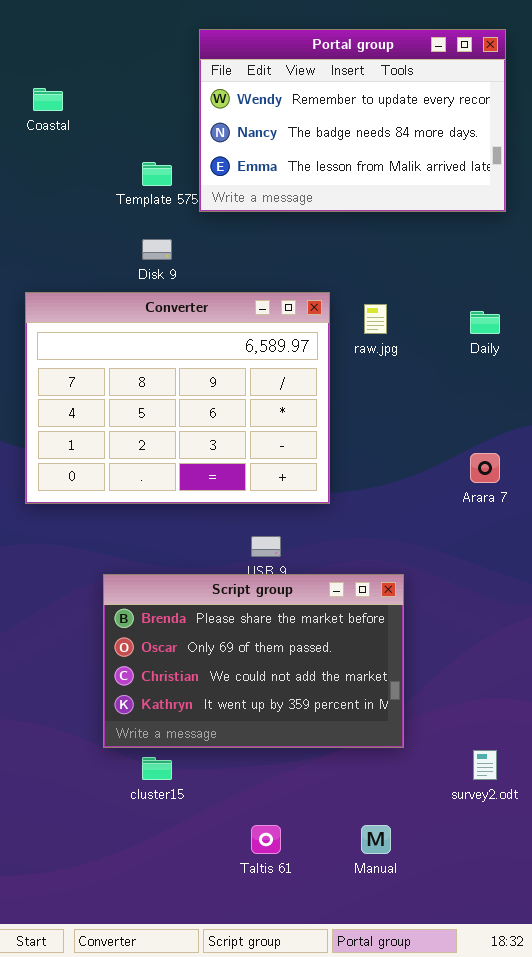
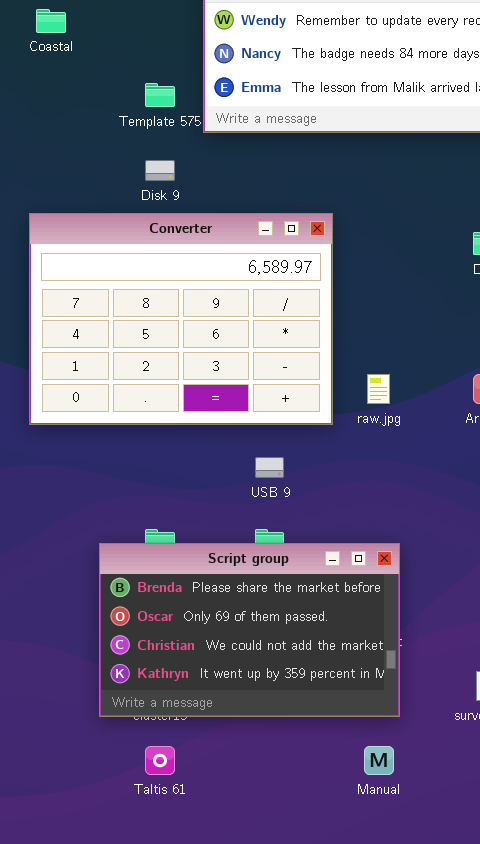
raw.jpg: [364,304,387,334] -> [367,374,390,404], moved
Script group: [103,574,404,748] -> [99,543,400,717], moved
Taltis 61: [251,825,281,854] -> [145,746,175,775], moved

